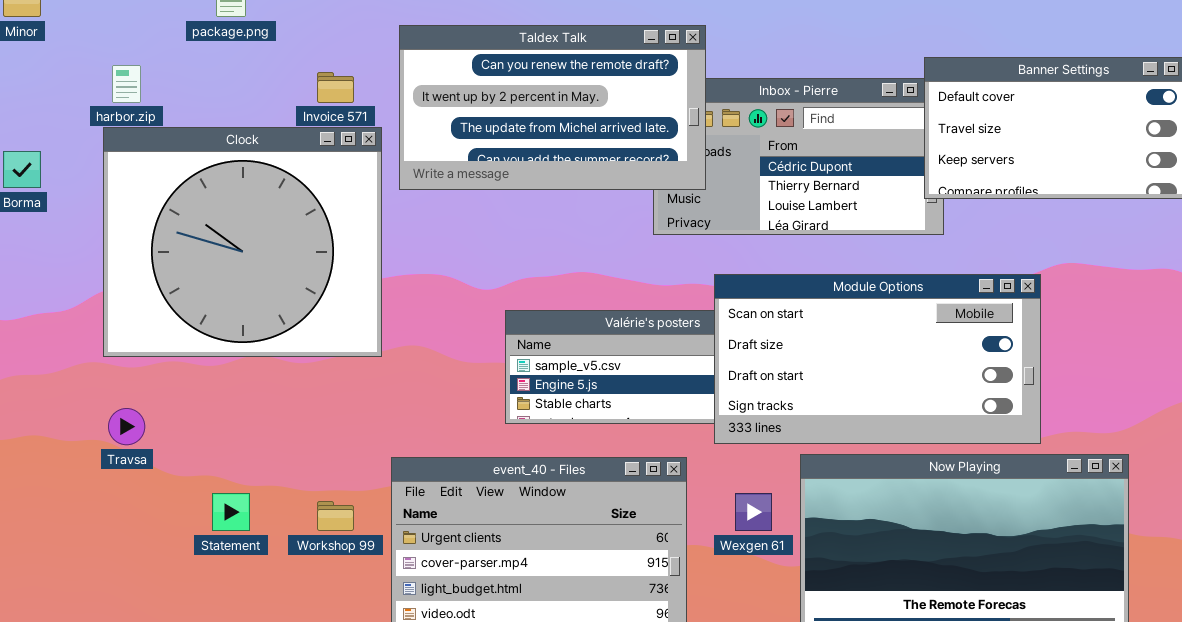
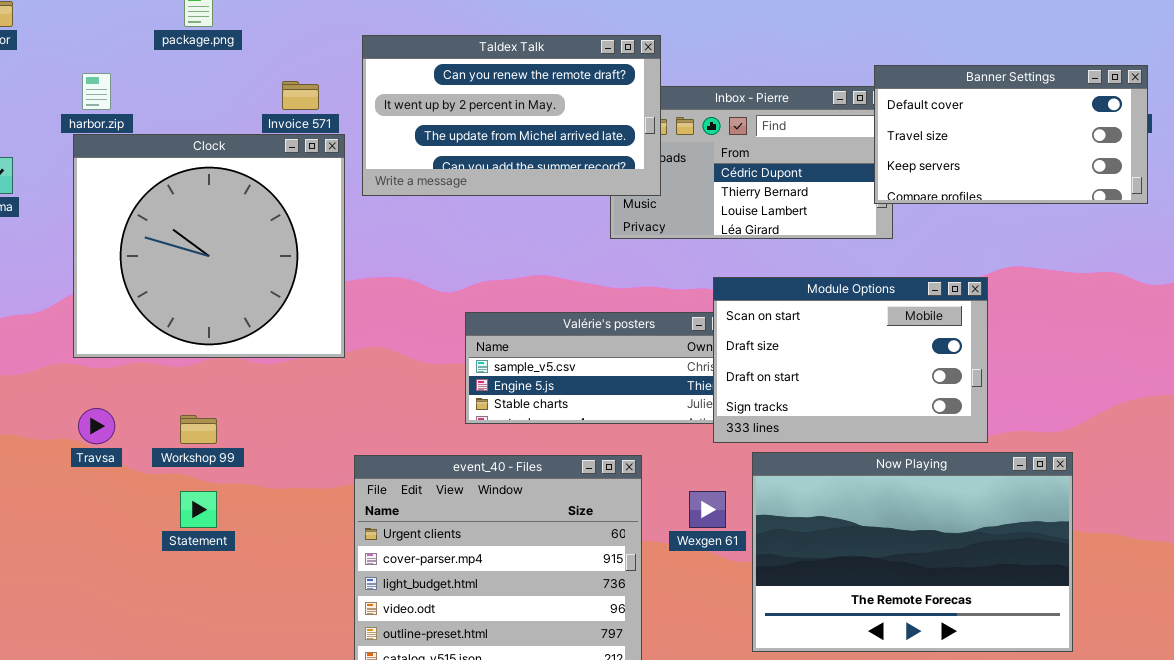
Module Options: [714,274,1041,444] -> [713,277,988,443], resized
Workshop 99: [317,501,354,531] -> [180,415,217,444], moved

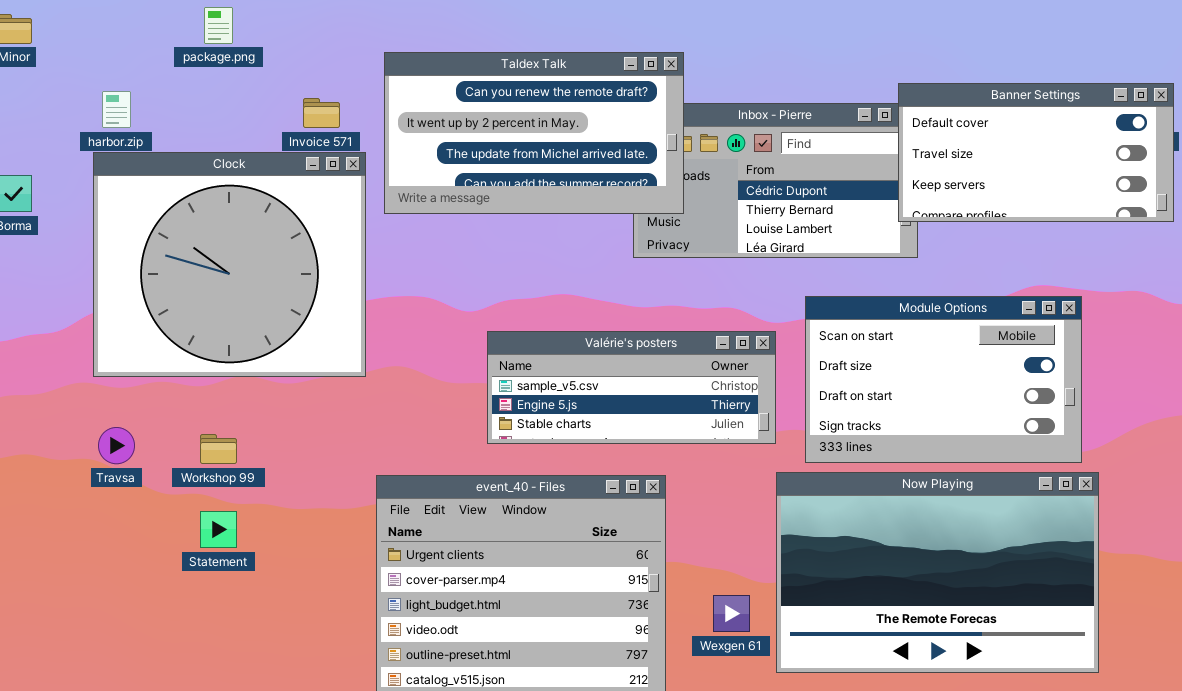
Module Options: [713,277,988,443] -> [805,296,1082,463], moved
Wexgen 61: [689,491,726,528] -> [713,595,750,632], moved

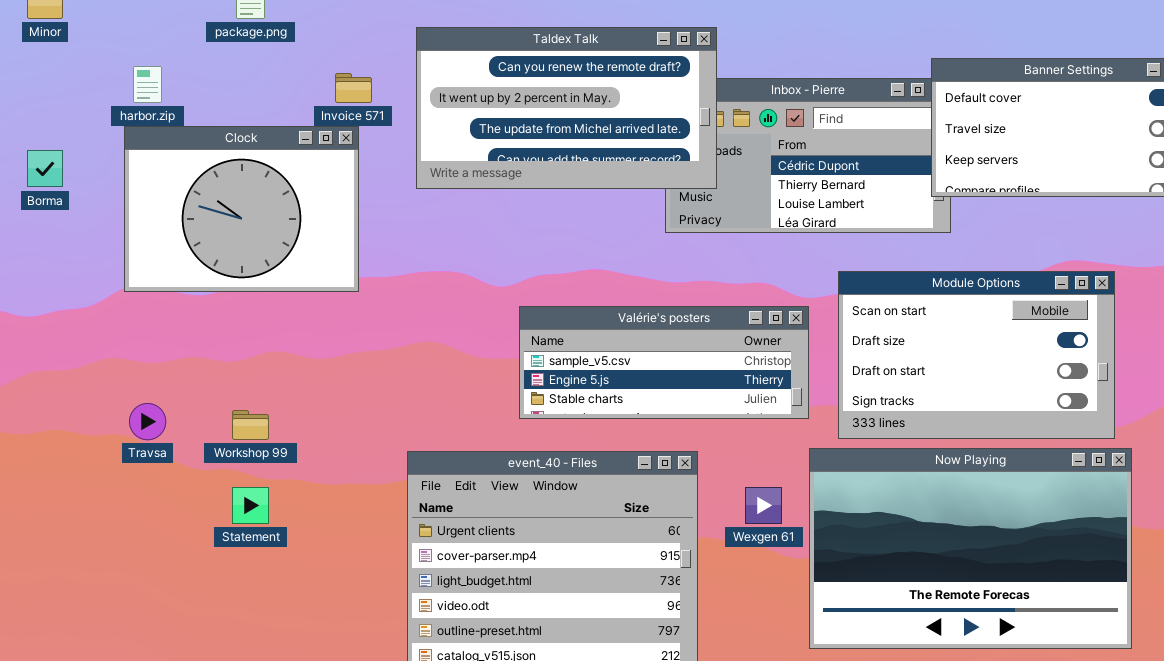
Clock: [93,152,366,377] -> [124,126,359,292], resized
Wexgen 61: [713,595,750,632] -> [745,487,782,524], moved

